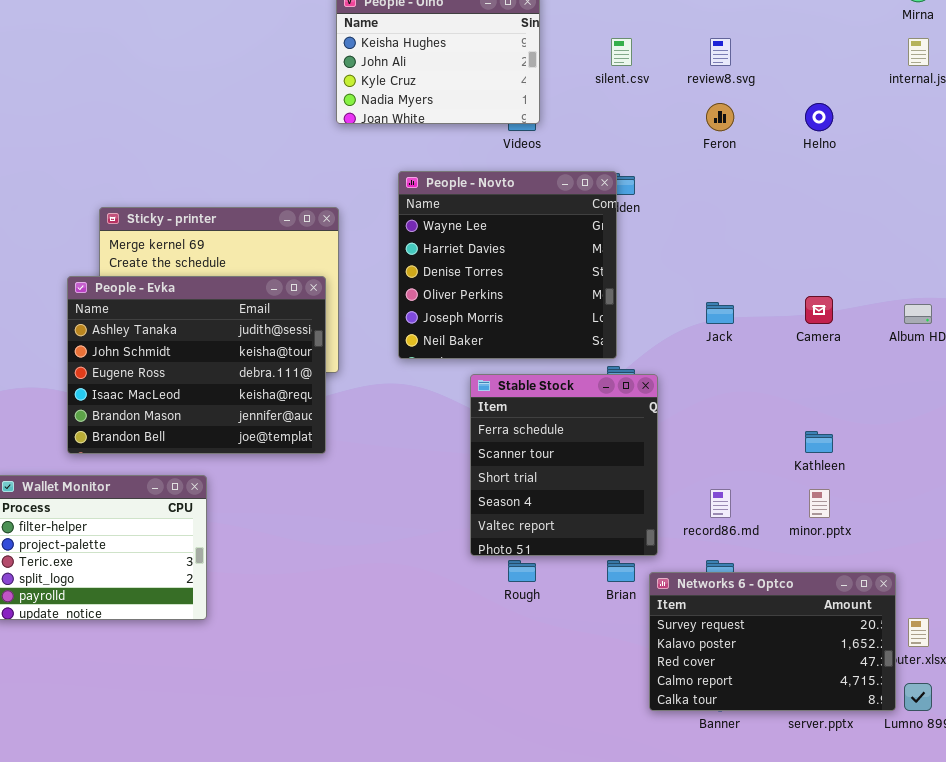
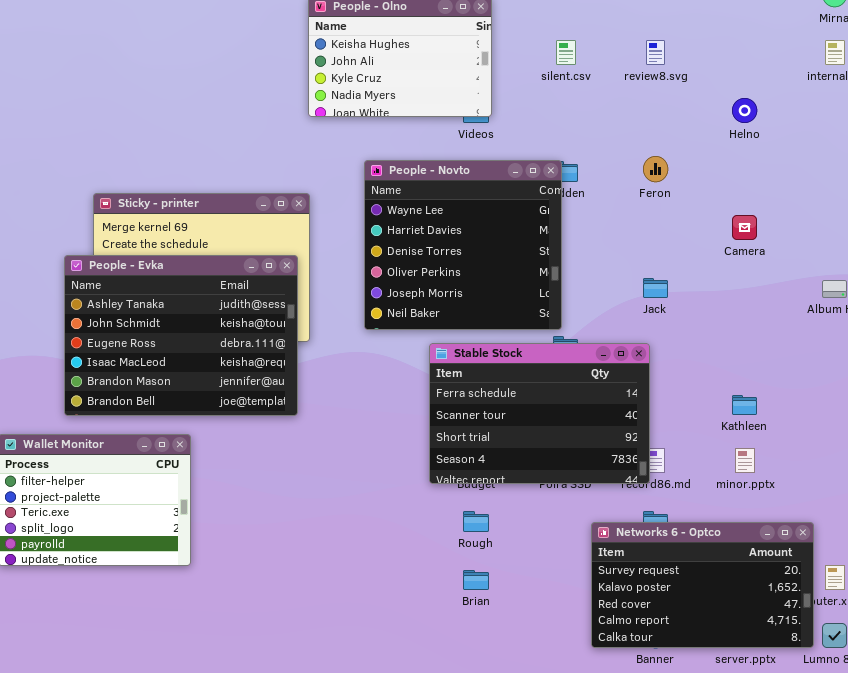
Feron: [706,103,734,131] -> [643,156,668,182], moved
Camera: [805,296,833,324] -> [732,215,757,240], moved
Stable Stock: [470,374,658,556] -> [429,343,650,484], resized
Brian: [607,560,635,582] -> [463,570,489,590], moved

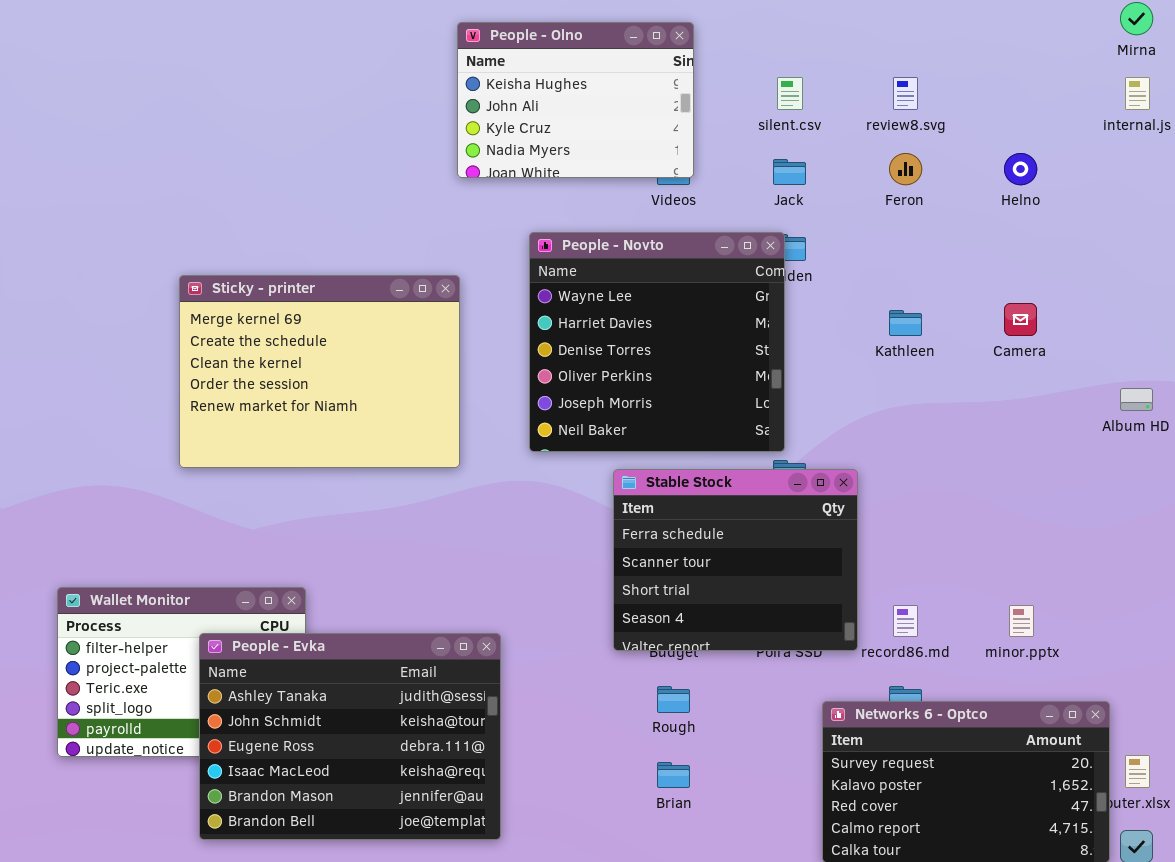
Feron: [643,156,668,182] -> [889,153,922,185], moved
People - Evka: [64,255,298,416] -> [199,633,501,840], moved
Jack: [643,278,668,298] -> [773,159,806,185], moved
Stable Stock: [429,343,650,484] -> [613,469,858,651], resized
Kathleen: [732,395,757,415] -> [889,310,922,336], moved

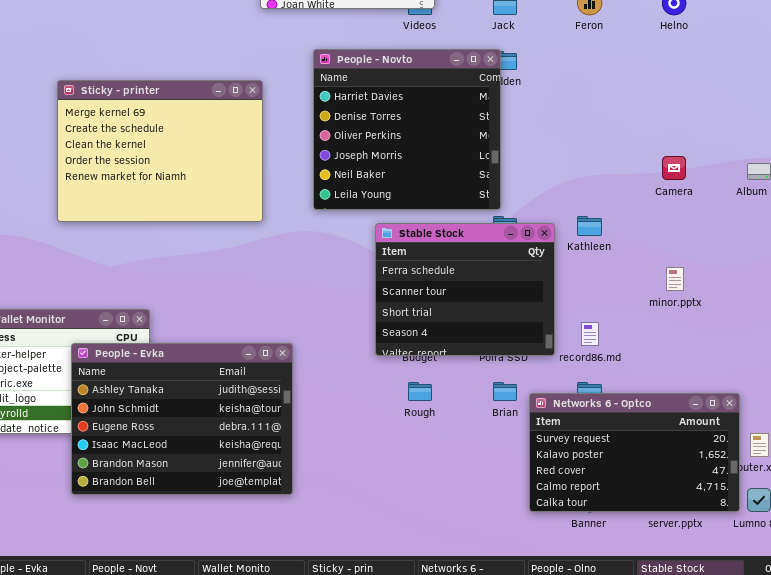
People - Novto: [529,232,785,452] -> [313,49,501,210], scrolled down 1 row
Camera: [1004,303,1037,336] -> [662,156,686,180], moved
Kathleen: [889,310,922,336] -> [577,216,602,236], moved
minor.pptx: [1009,605,1034,637] -> [666,267,684,291], moved
Brian: [657,762,690,788] -> [493,382,517,401], moved

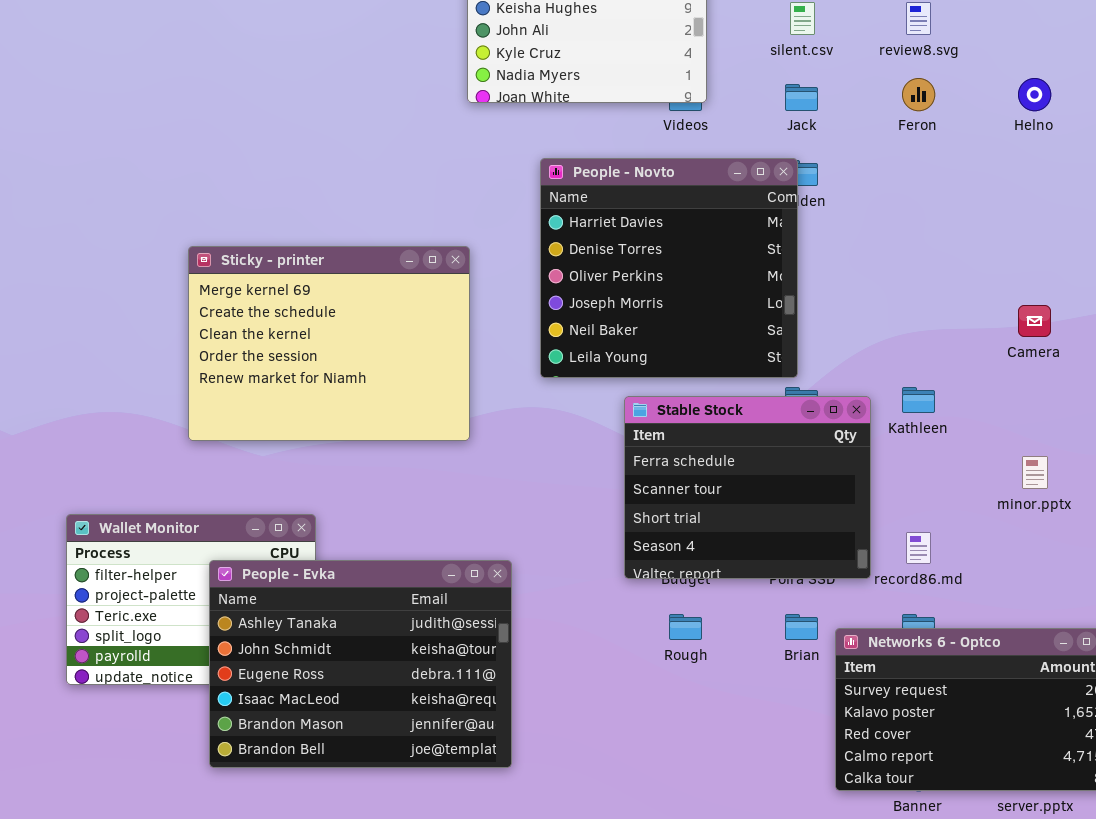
Sticky - printer: [57,80,263,222] -> [188,246,470,441], moved

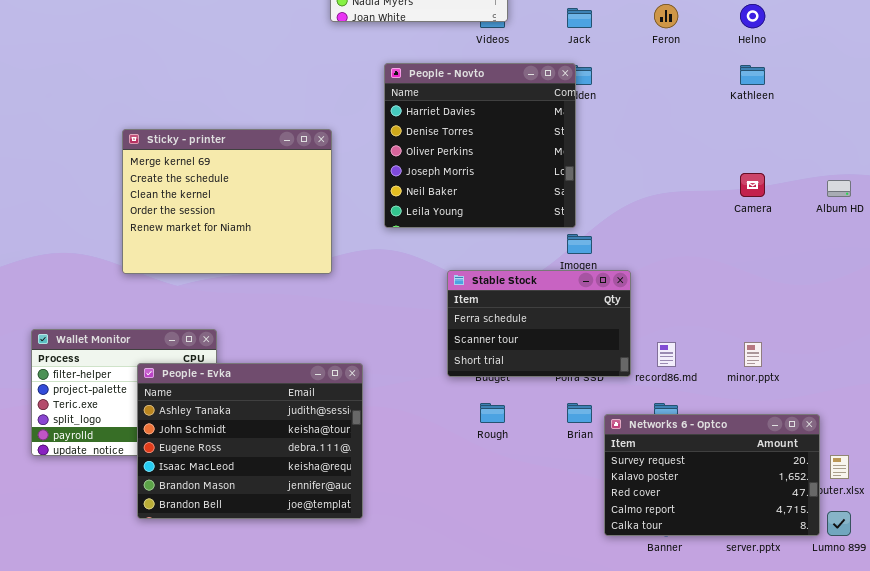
Kathleen: [902,387,935,413] -> [740,65,765,85], moved
Stable Stock: [624,396,871,579] -> [447,270,631,377], resized
minor.pptx: [1022,456,1048,489] -> [744,342,762,367], moved

